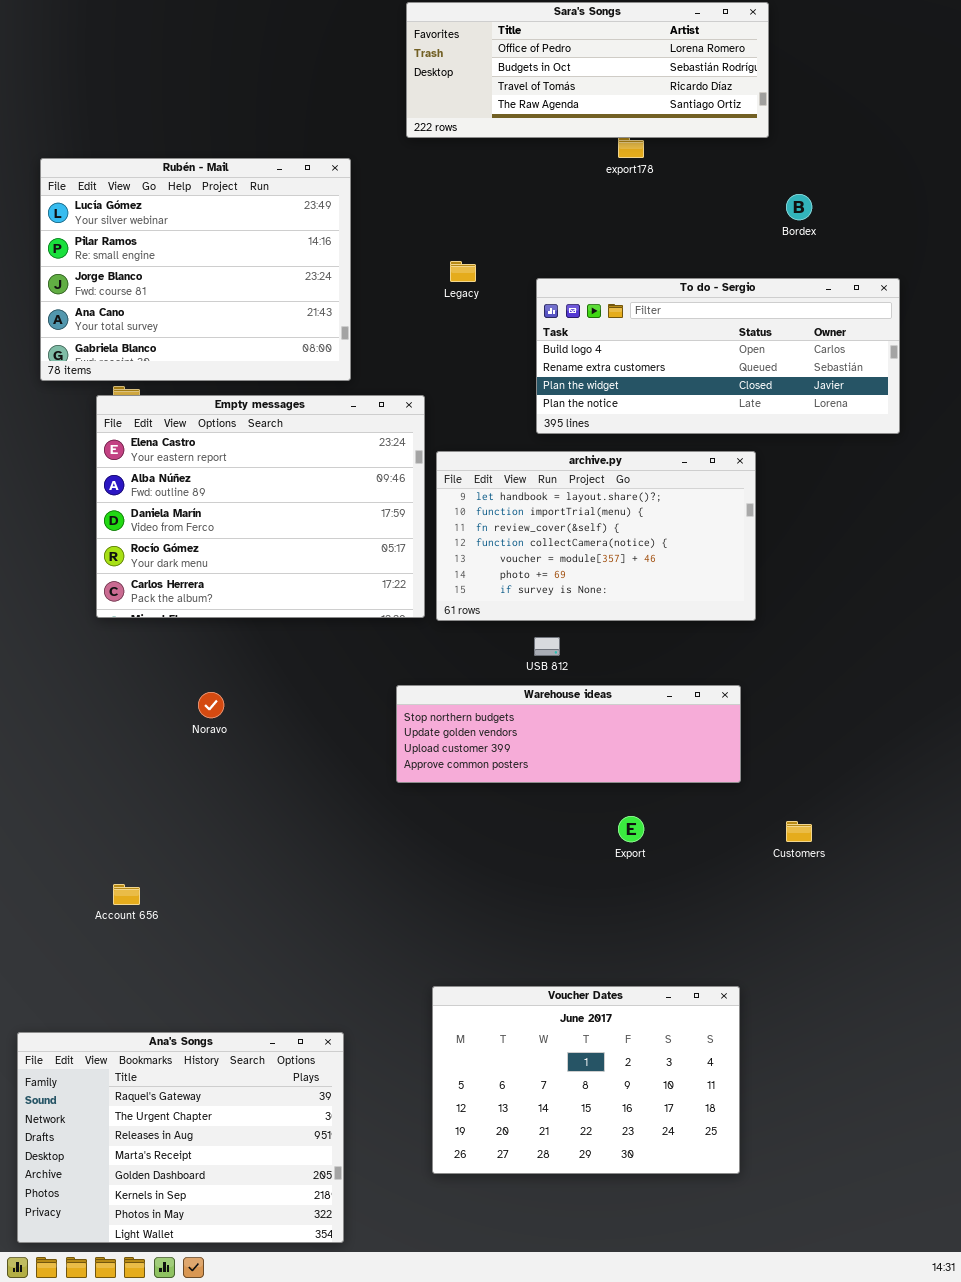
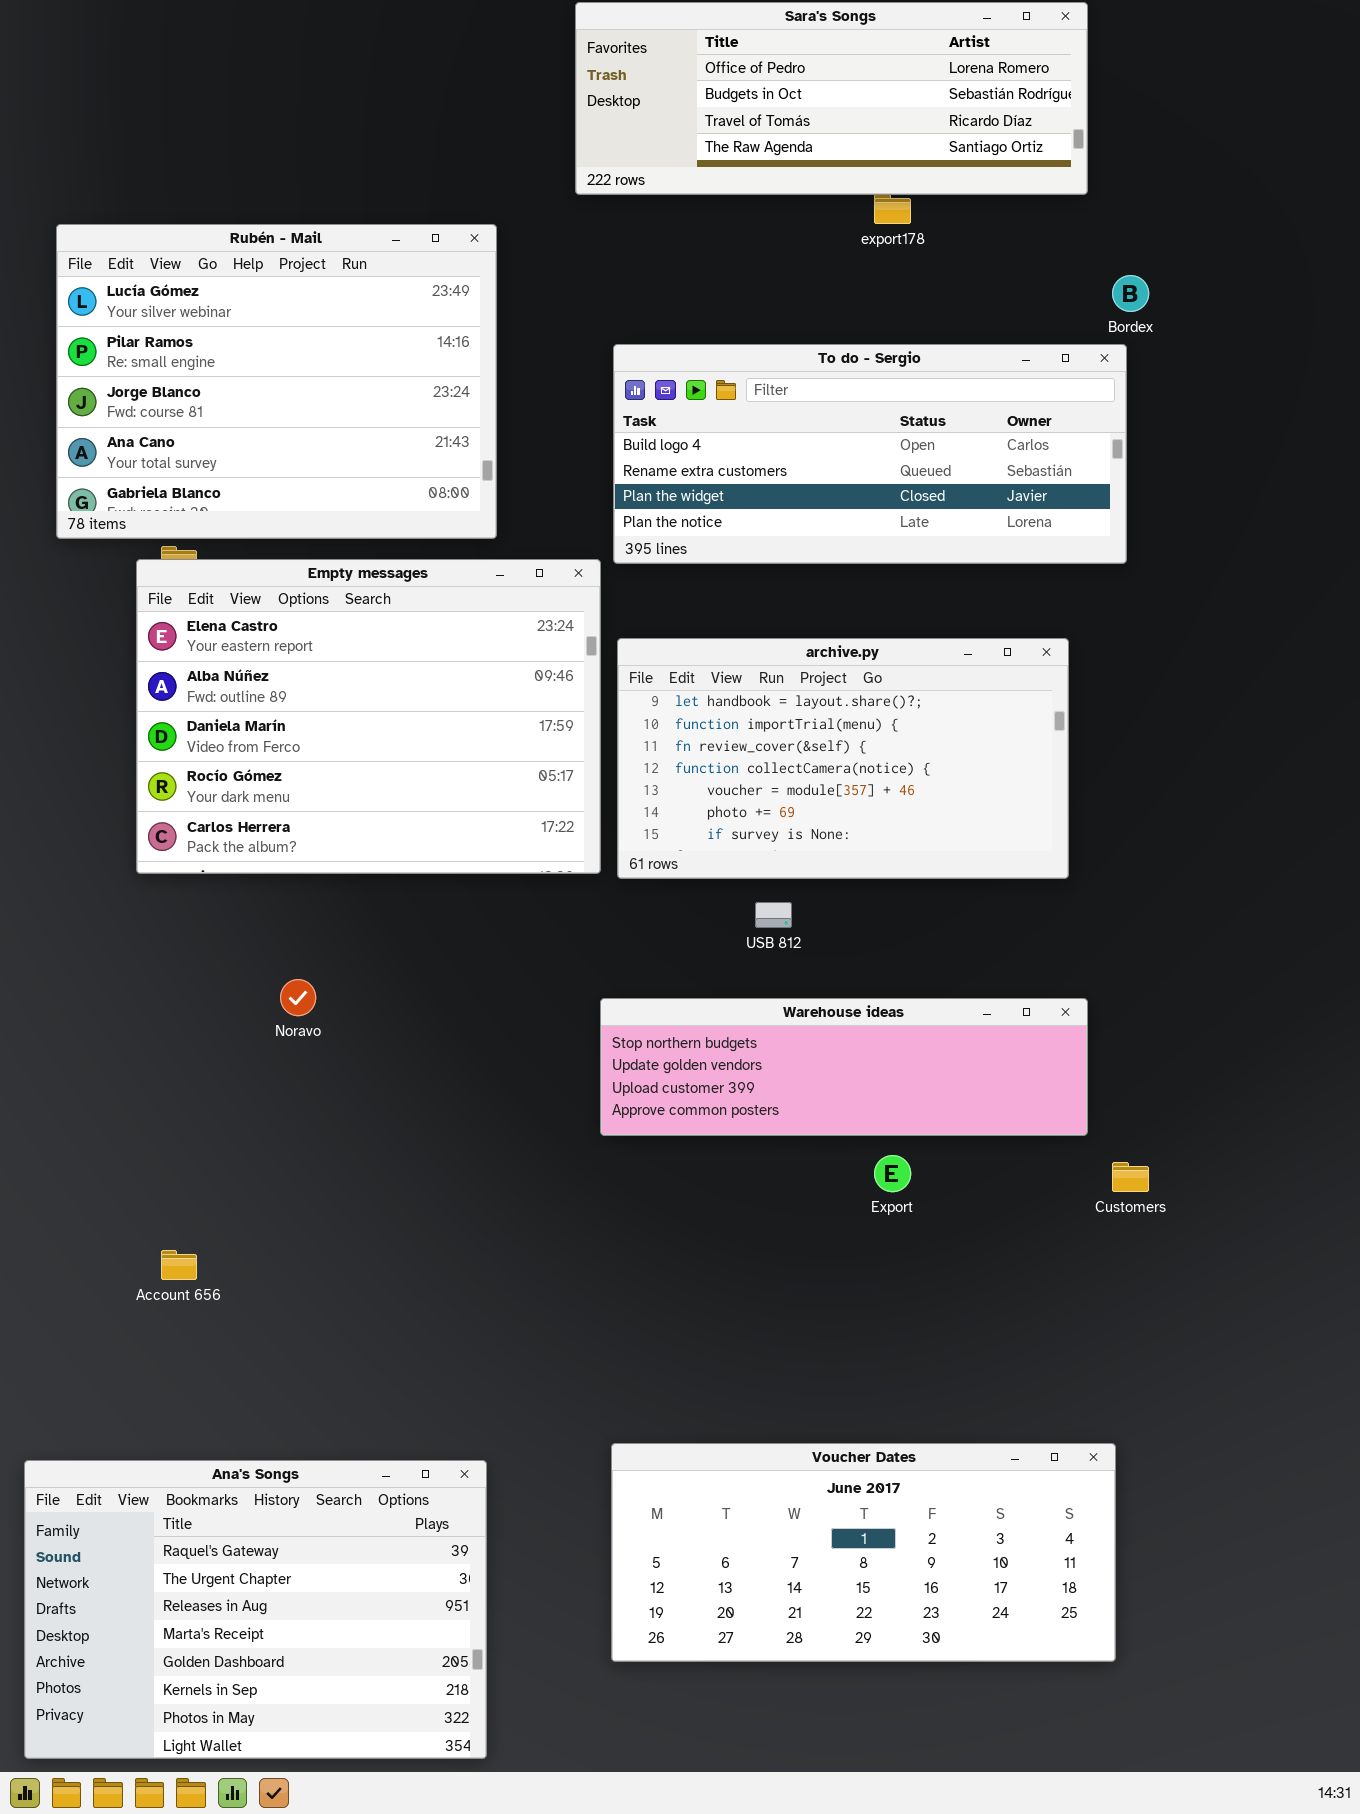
To do - Sergio: [536,278,900,434] -> [613,344,1127,564], moved
Warehouse ideas: [396,685,741,783] -> [600,998,1088,1136], moved
Voucher Dates: [432,986,740,1174] -> [611,1443,1116,1662], resized

